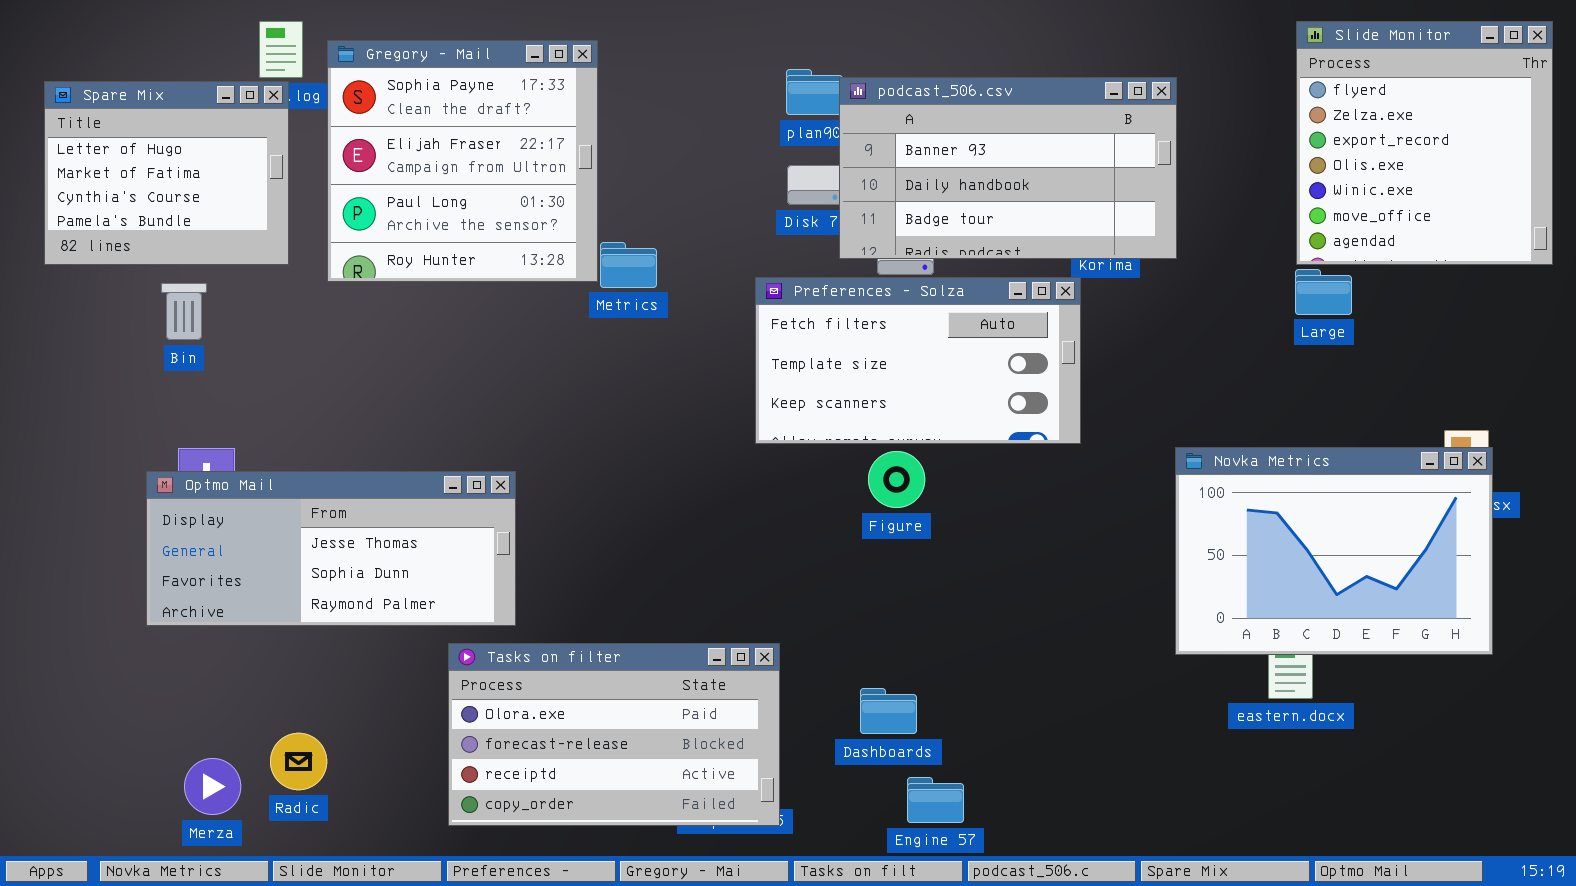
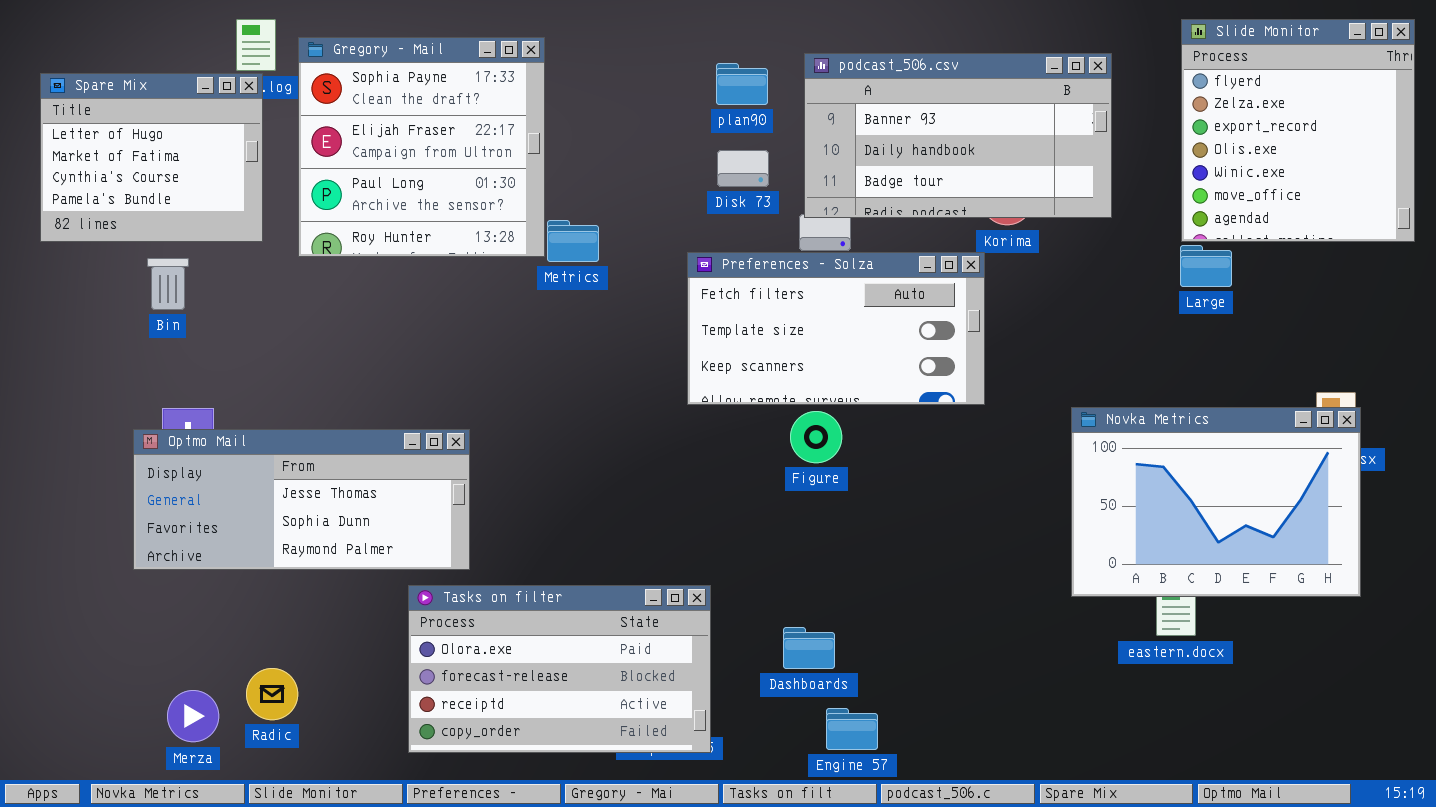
podcast_506.csv: [839,77,1177,259] -> [804,53,1112,218], moved

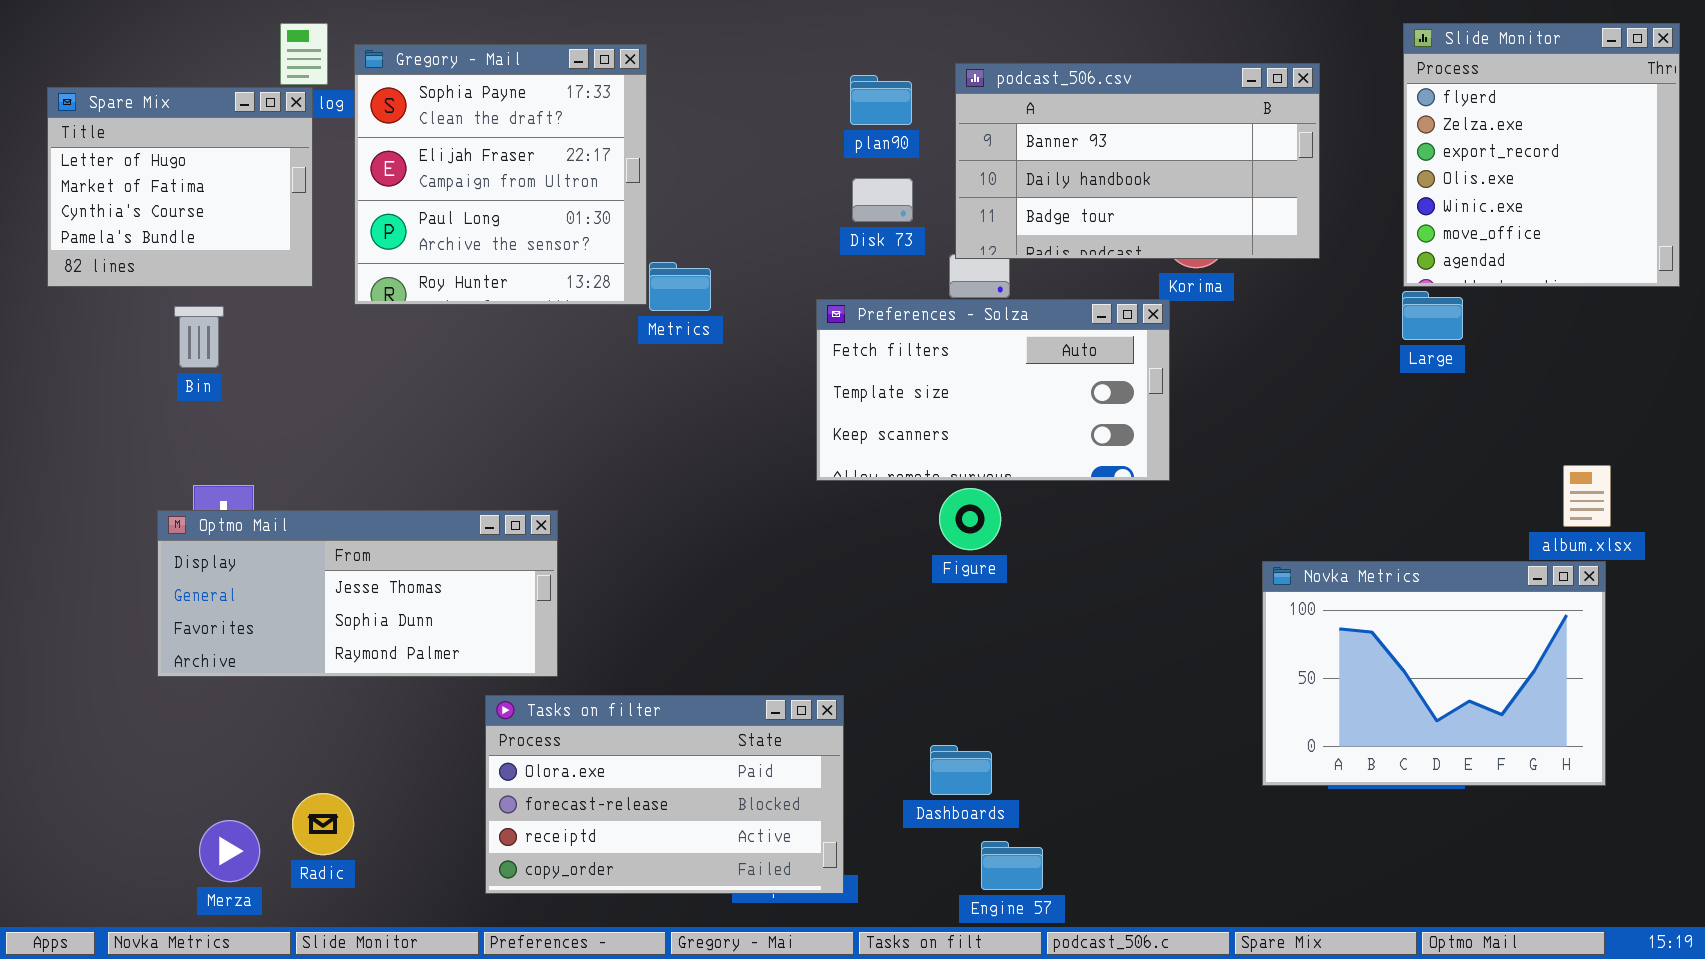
Novka Metrics: [1071,407,1361,597] -> [1262,561,1606,786], moved

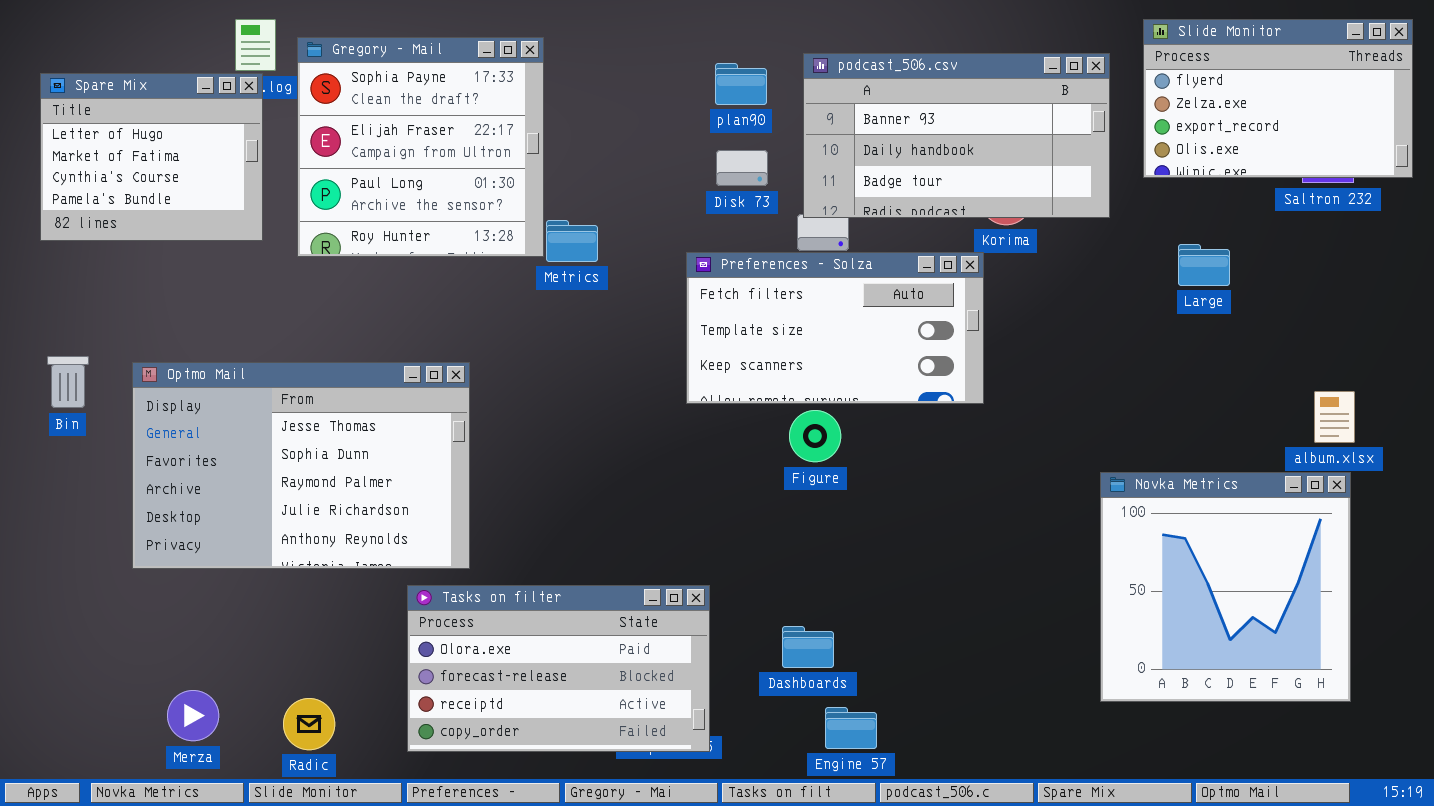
Slide Monitor: [1403,23,1680,287] -> [1143,19,1413,178], resized
Bin: [174,306,224,368] -> [47,356,89,408], moved
Optmo Mail: [157,510,558,677] -> [132,362,470,569], resized
Novka Metrics: [1262,561,1606,786] -> [1100,472,1351,702], resized
Radic: [292,793,354,855] -> [283,698,335,750], moved

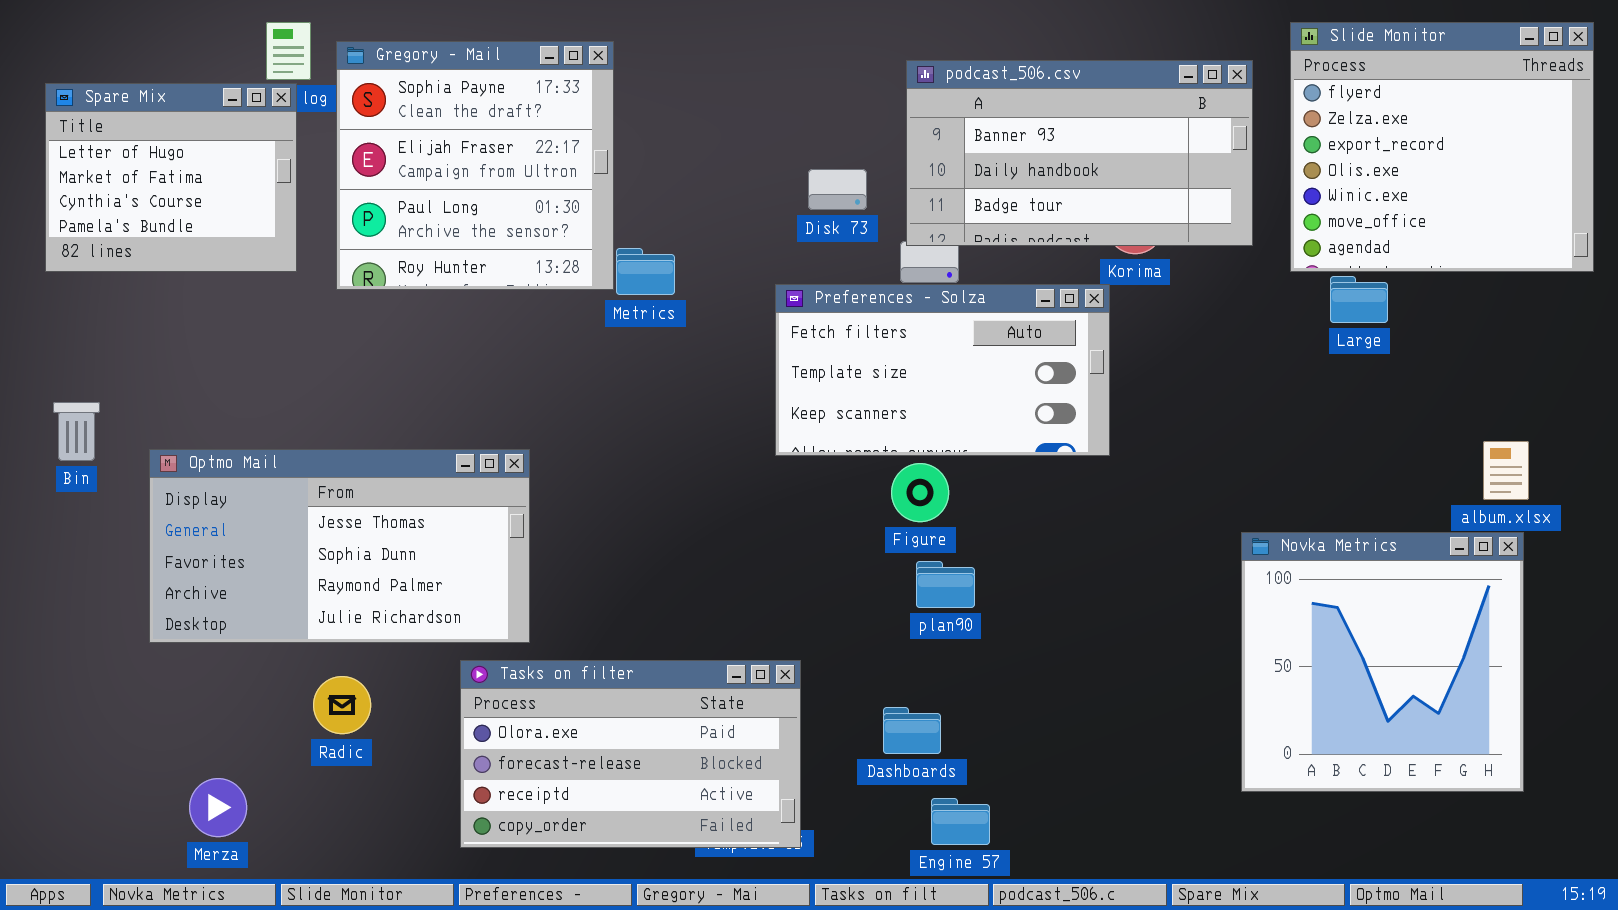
Slide Monitor: [1143,19,1413,178] -> [1290,22,1594,272], resized
plan90: [715,63,767,105] -> [916,561,975,608], moved
Optmo Mail: [132,362,470,569] -> [149,449,530,643], resized
Radic: [283,698,335,750] -> [313,676,371,734], moved

